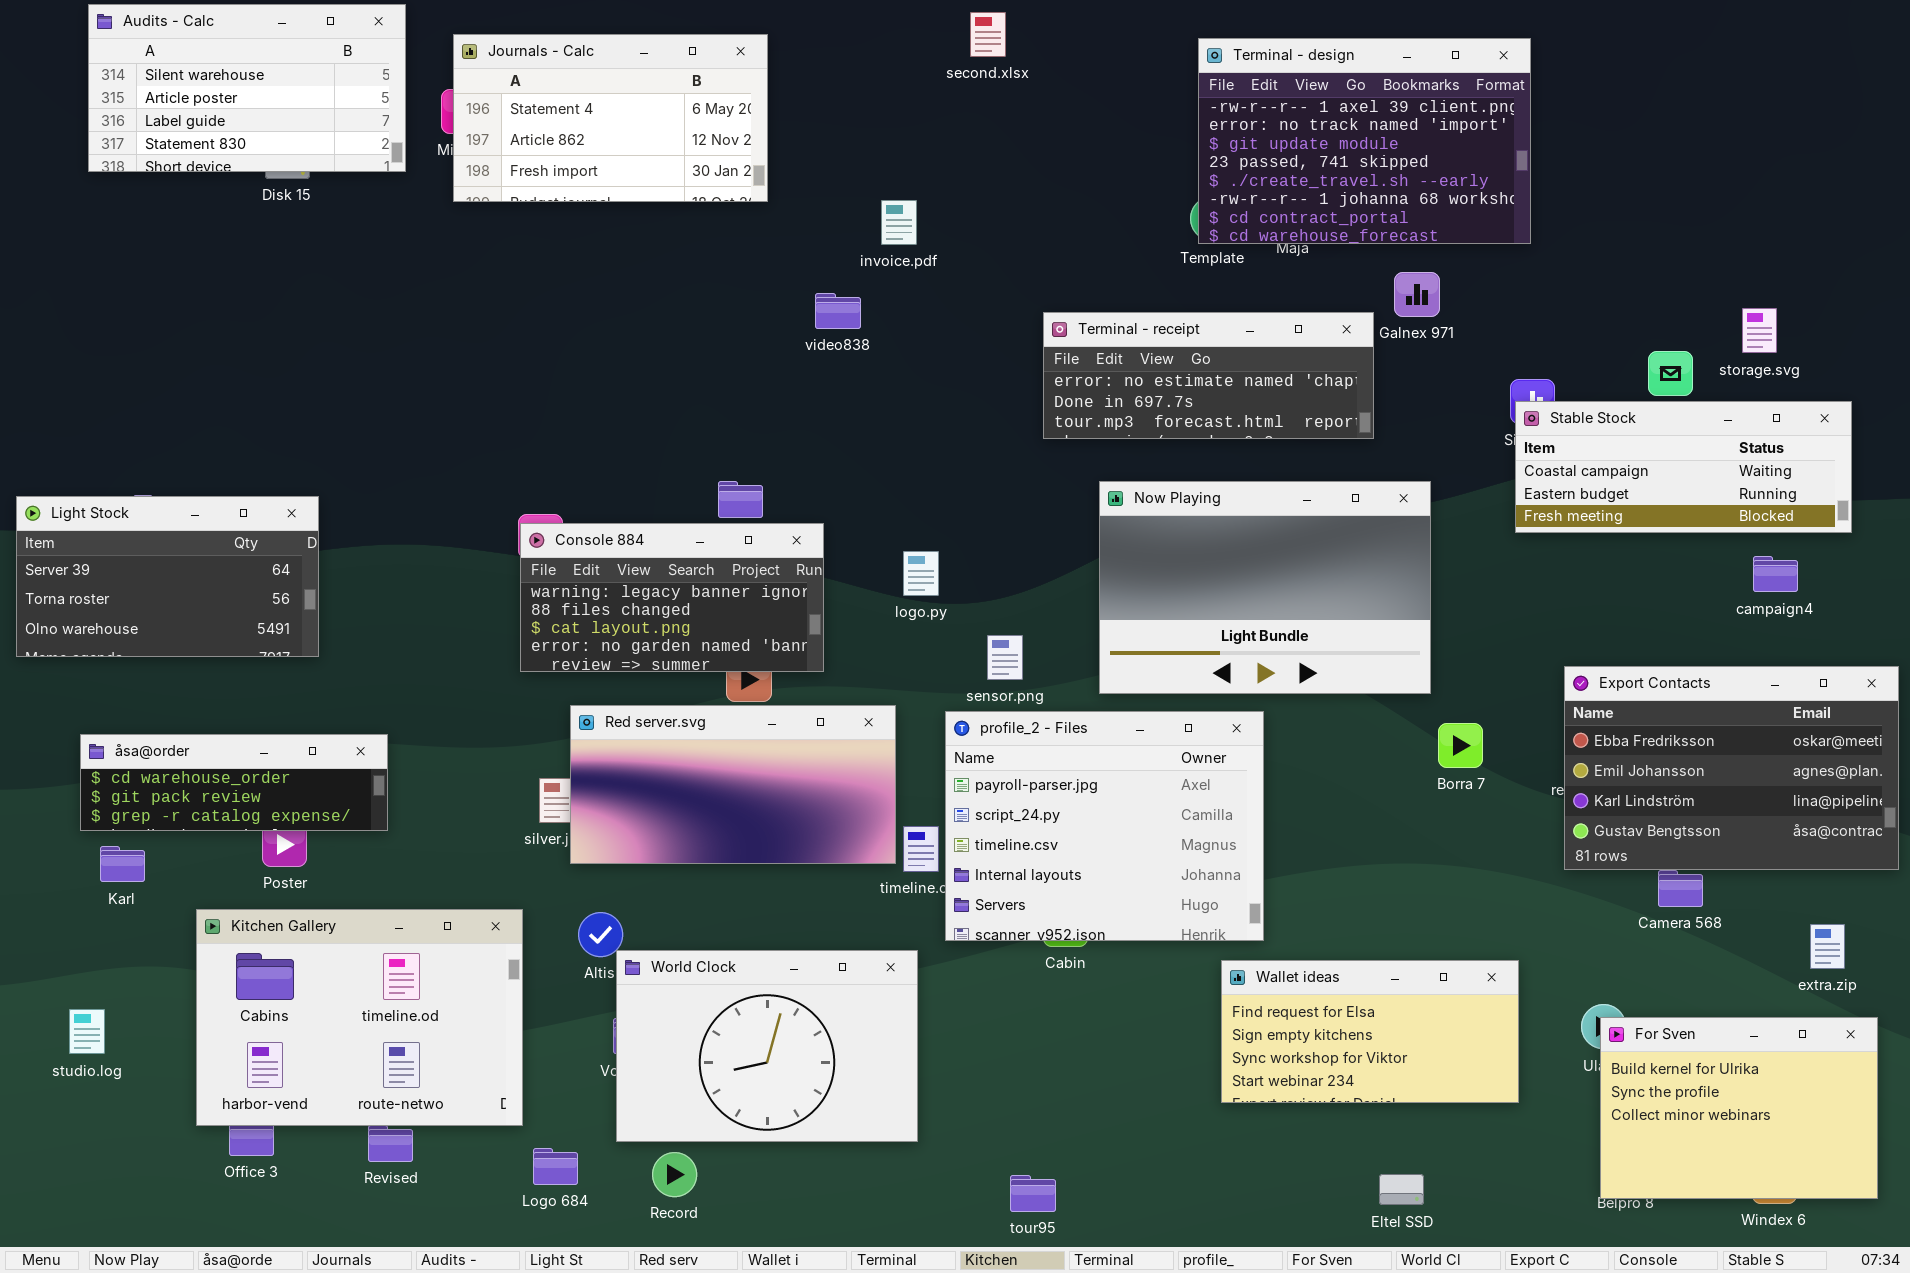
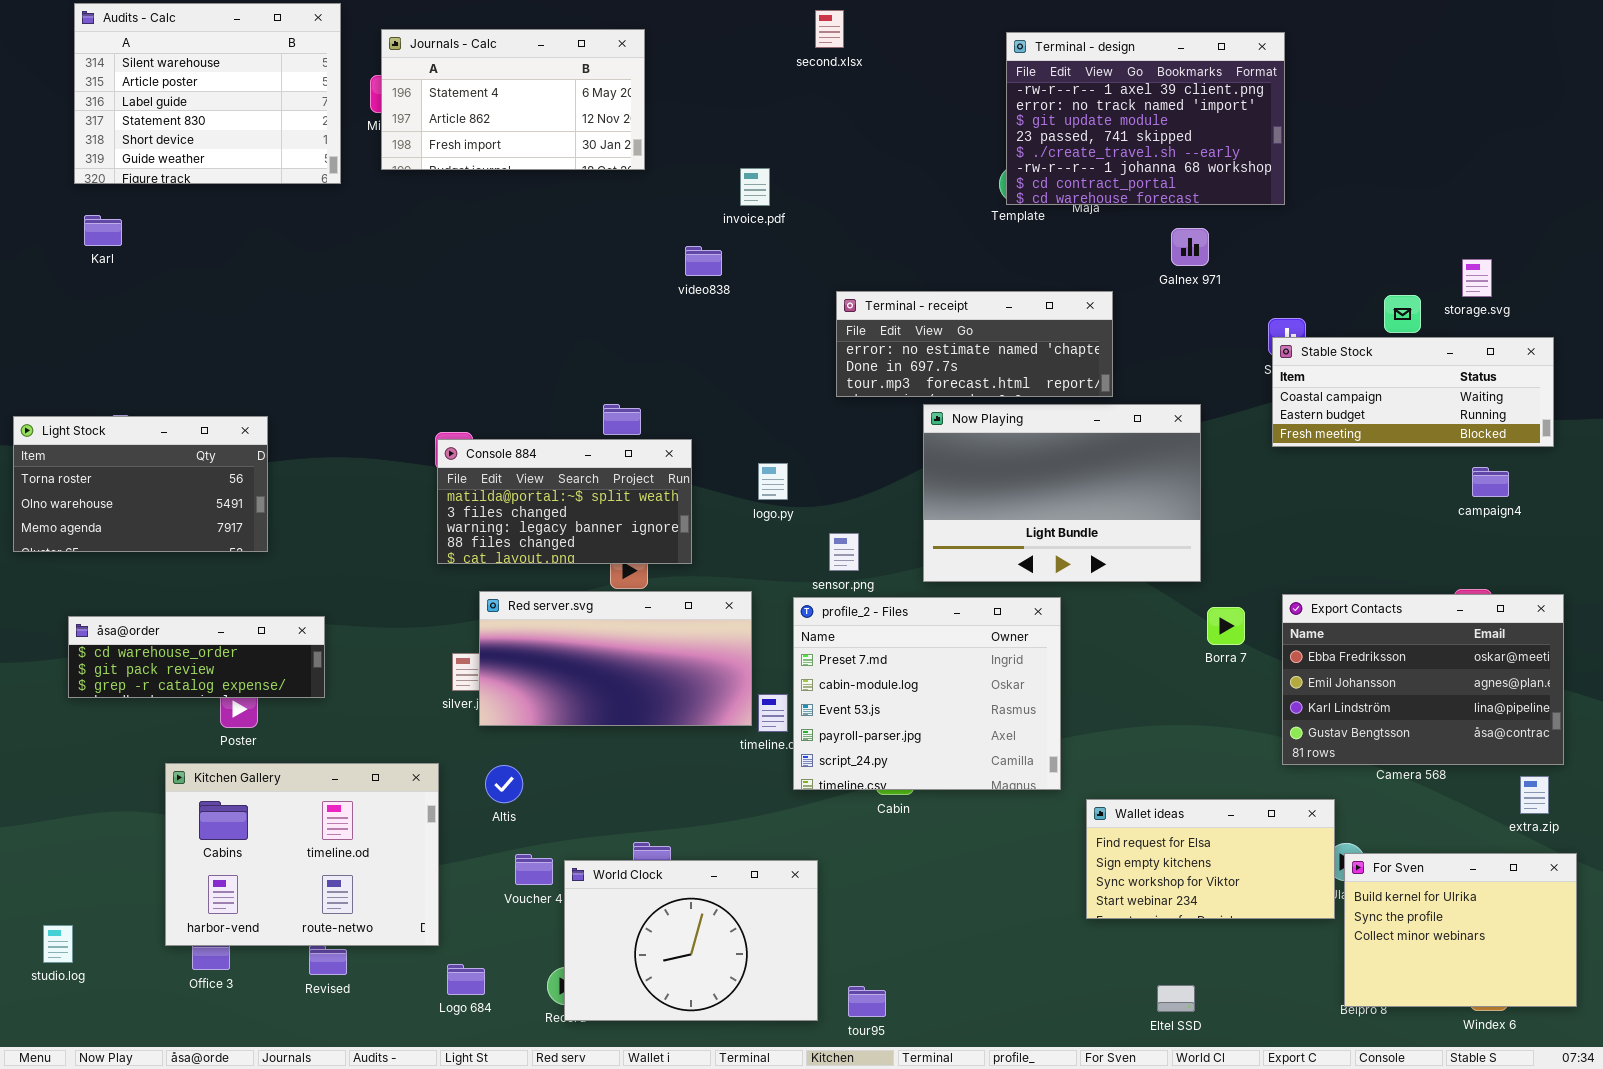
Audits - Calc: [88,4,406,172] -> [74,3,341,184], resized
Terminal - receipt: [1043,312,1374,439] -> [836,291,1113,397], moved
Light Stock: [16,496,319,657] -> [13,416,268,552], scrolled down 1 row
Console 884: [520,523,824,672] -> [437,439,692,564], scrolled up 2 rows
Export Contacts: [1564,666,1899,870] -> [1282,594,1564,765], moved
profile_2 - Files: [945,711,1264,941] -> [793,597,1061,790], scrolled up 3 rows
Karl: [100,846,145,882] -> [84,215,122,246], moved
World Clock: [616,950,918,1142] -> [564,860,818,1021], moved
Wallet ideas: [1221,960,1519,1103] -> [1086,799,1335,919], moved
studio.log: [69,1009,105,1054] -> [43,925,73,963], moved

